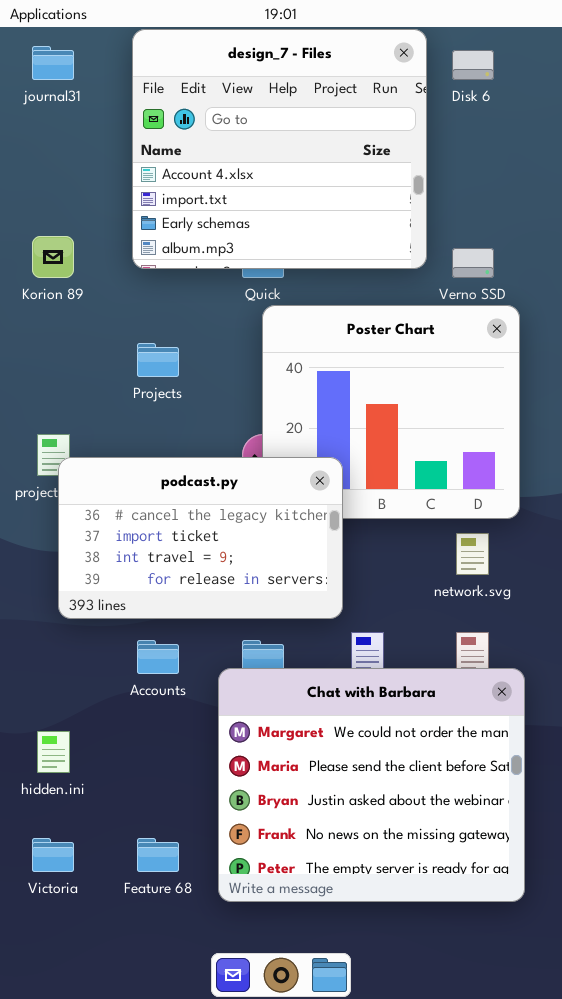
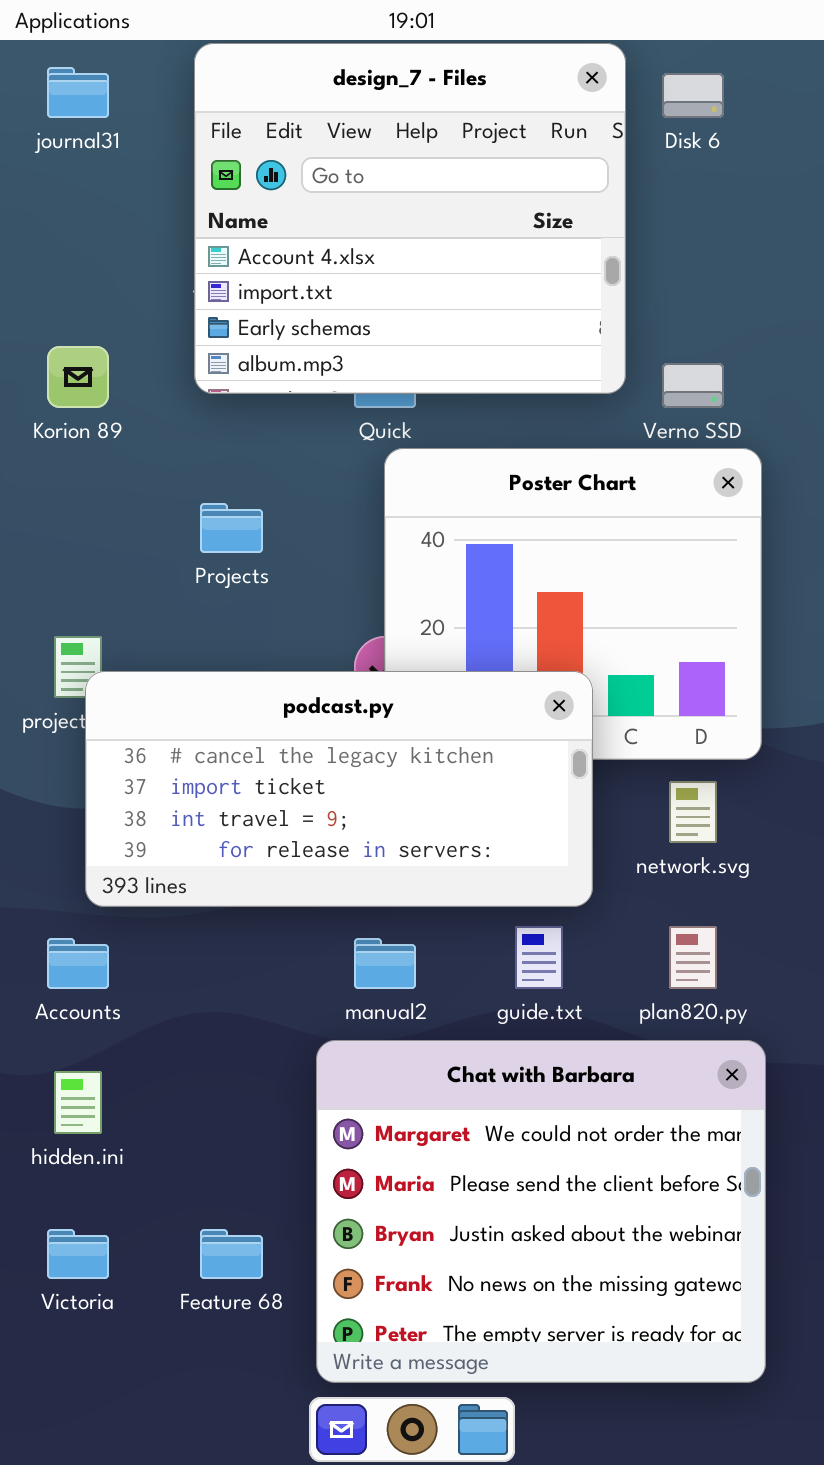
podcast.py: [58,457,343,619] -> [85,671,593,907], resized
Accounts: [137,640,179,674] -> [47,938,109,989], moved
Chat with Barbara: [218,668,525,902] -> [316,1040,766,1383], moved

